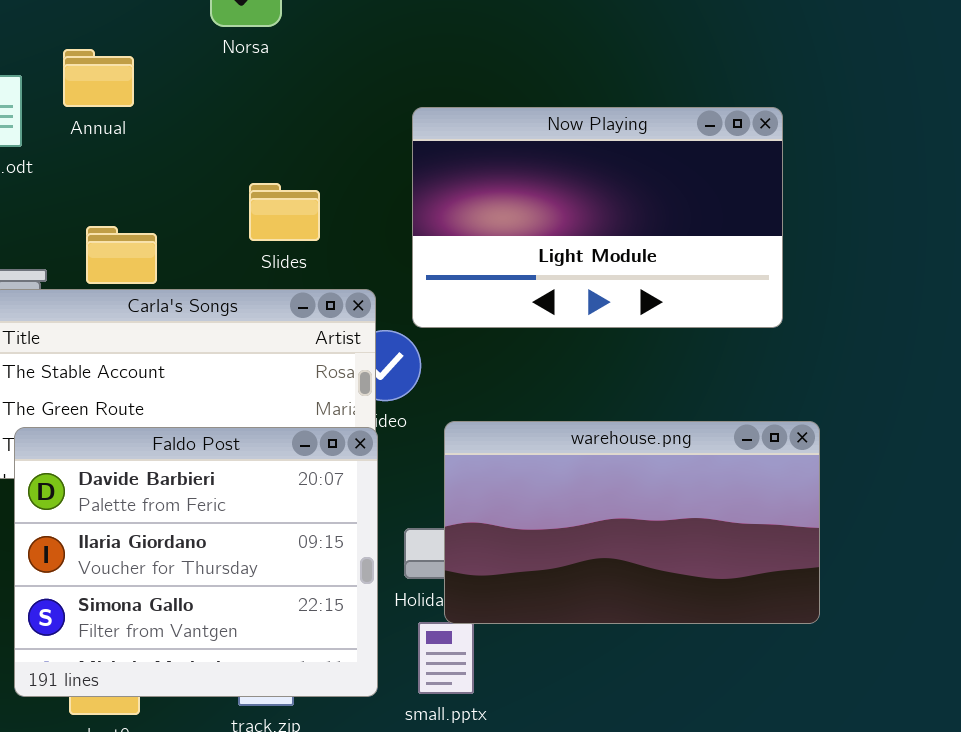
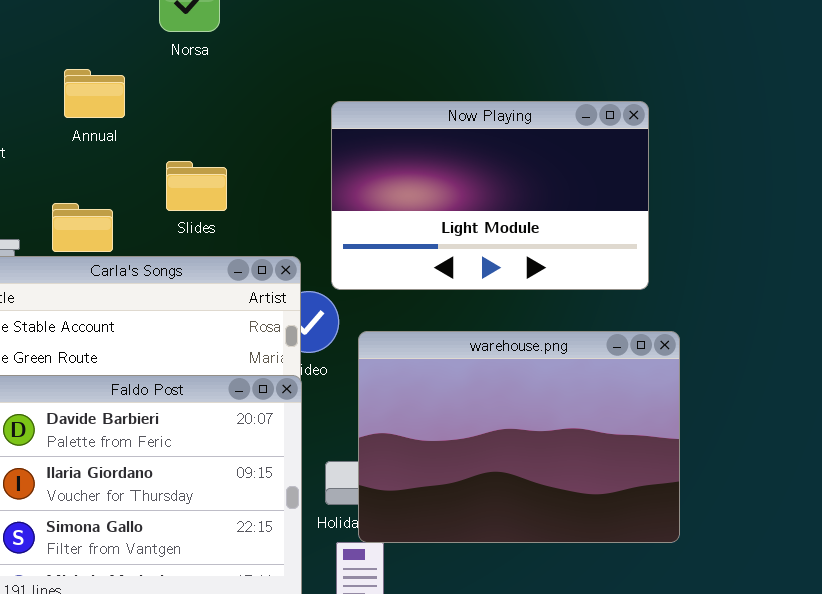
Annual: [63,49,134,107] -> [64,69,125,118], moved
Slides: [249,183,320,241] -> [166,161,227,211], moved
warehouse.png: [444,421,820,624] -> [358,331,680,543], resized

